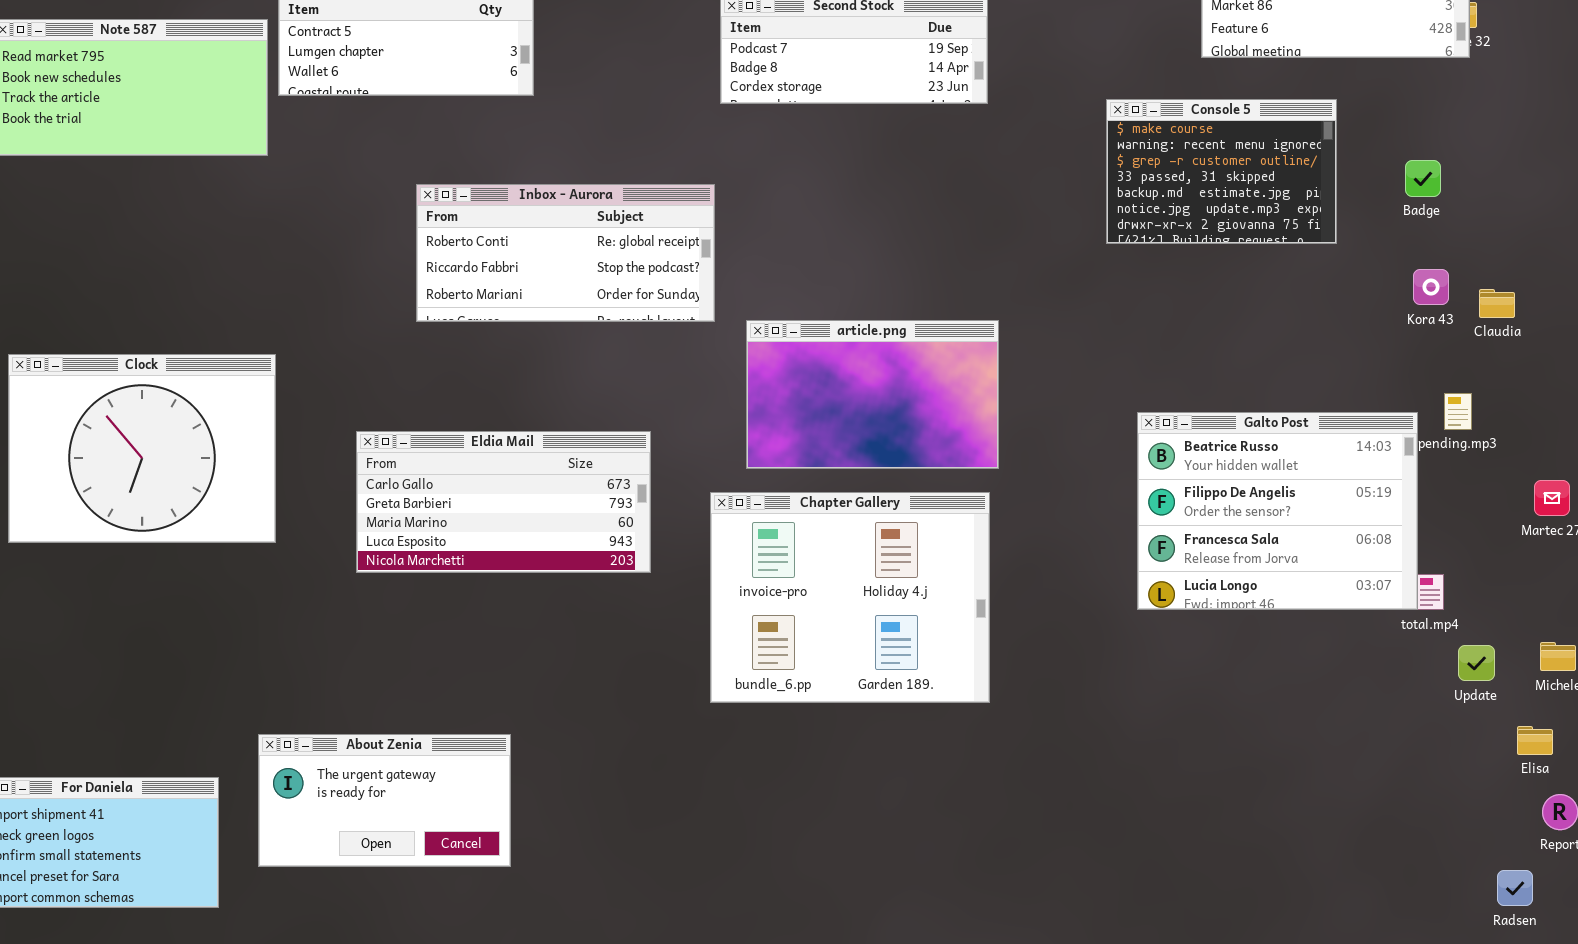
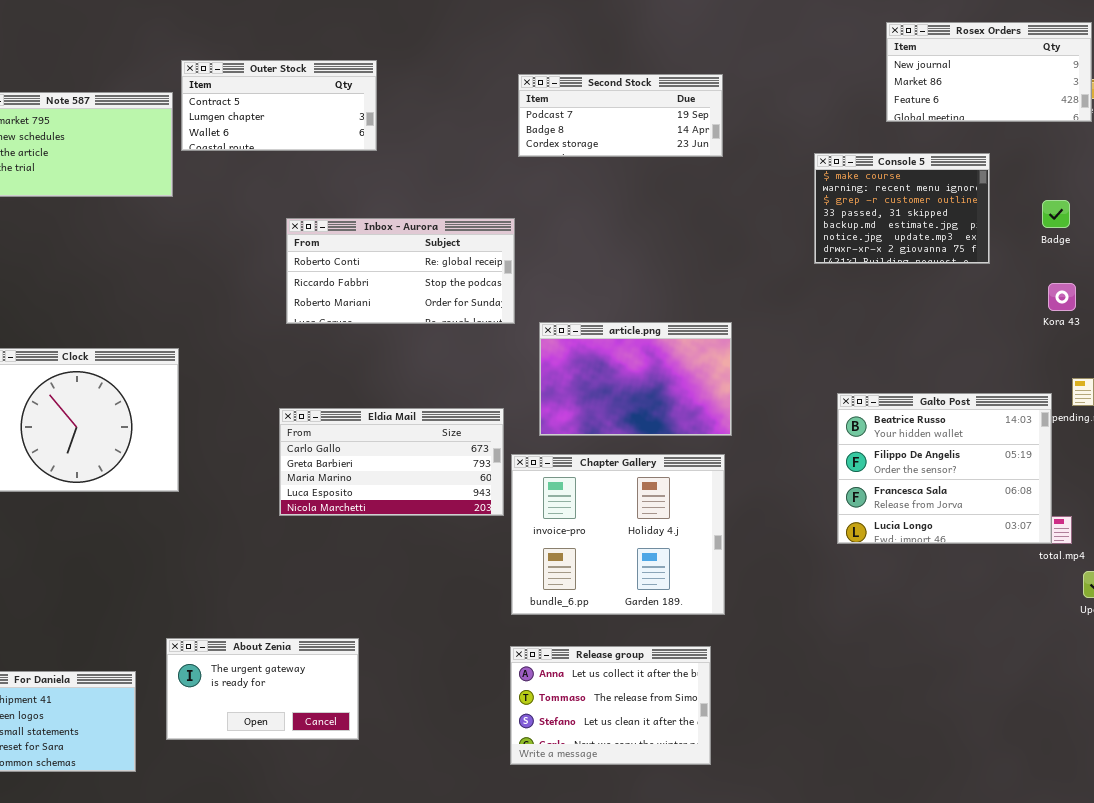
Eldia Mail: [356,431,651,573] -> [279,408,504,516], moved
Release group: none -> [510,646,711,765], opened

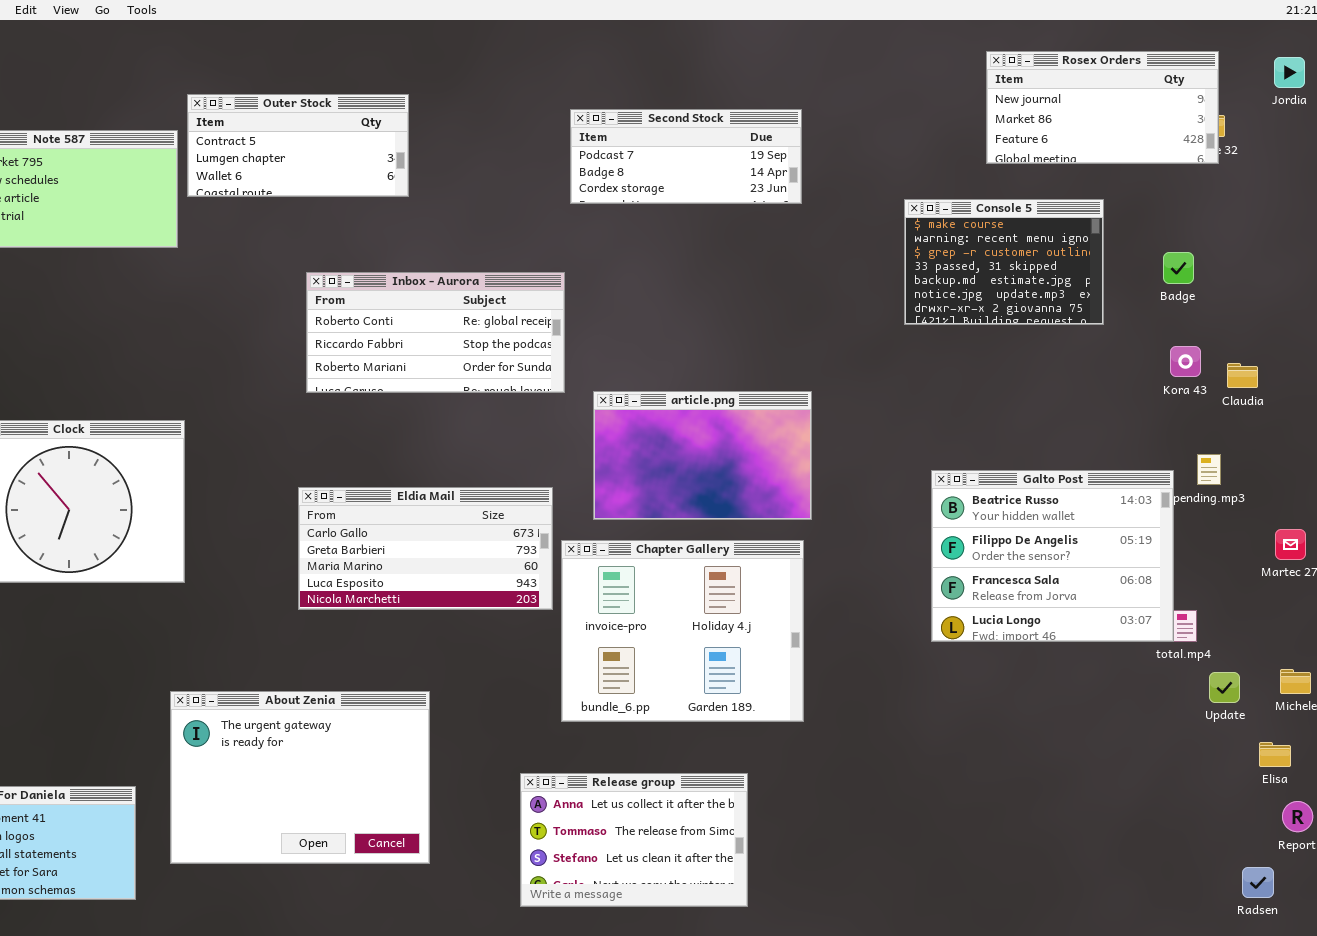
About Zenia: [166,638,359,740] -> [170,691,430,864], resized
Release group: [510,646,711,765] -> [520,773,748,907], moved

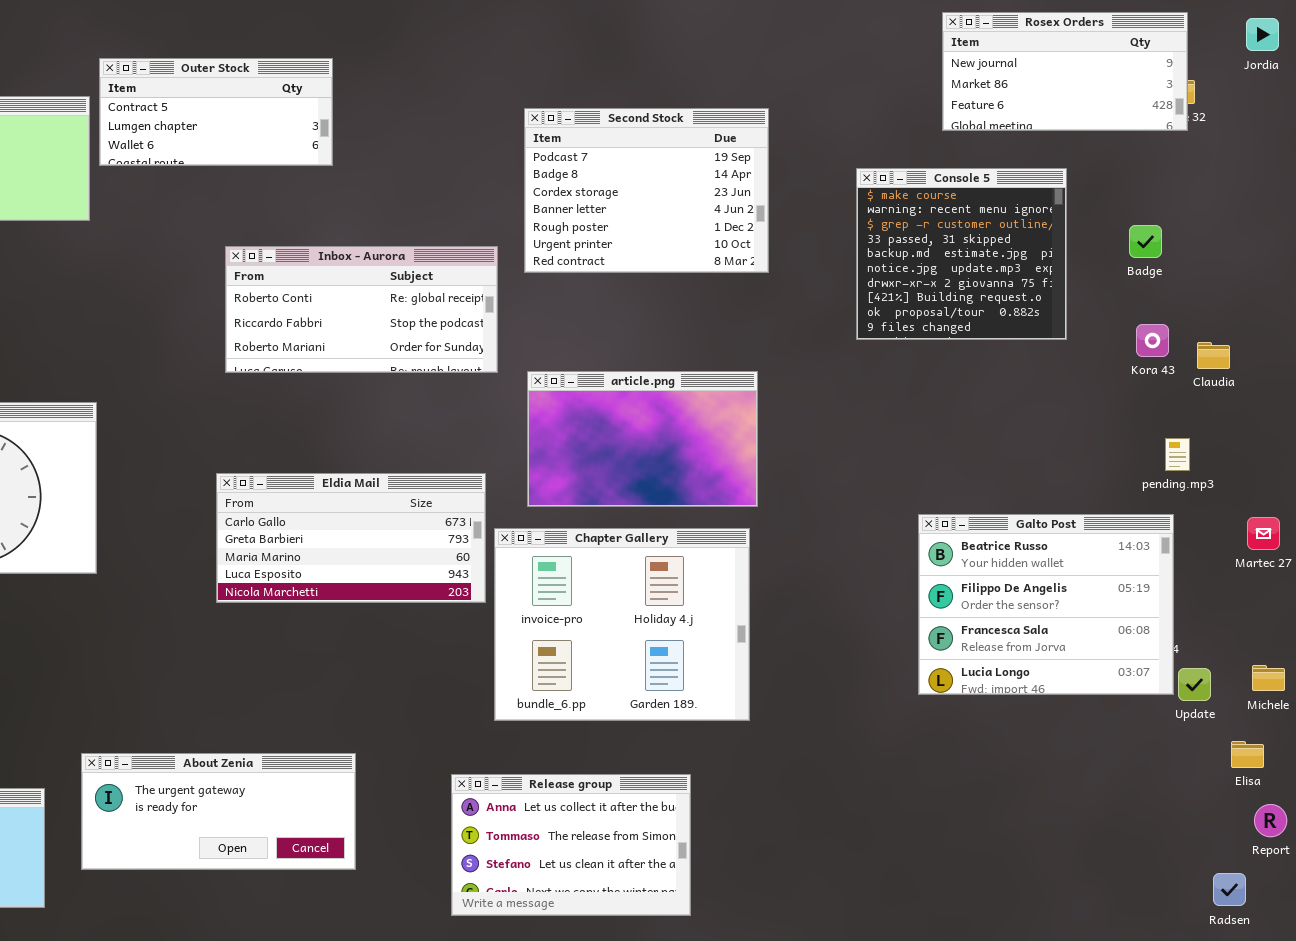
Second Stock: [570,109,802,204] -> [524,108,769,273], moved, resized
Console 5: [904,199,1104,325] -> [856,168,1067,340], resized
Galto Post: [931,470,1174,642] -> [918,514,1174,695], moved
About Zenia: [170,691,430,864] -> [81,753,356,870], resized

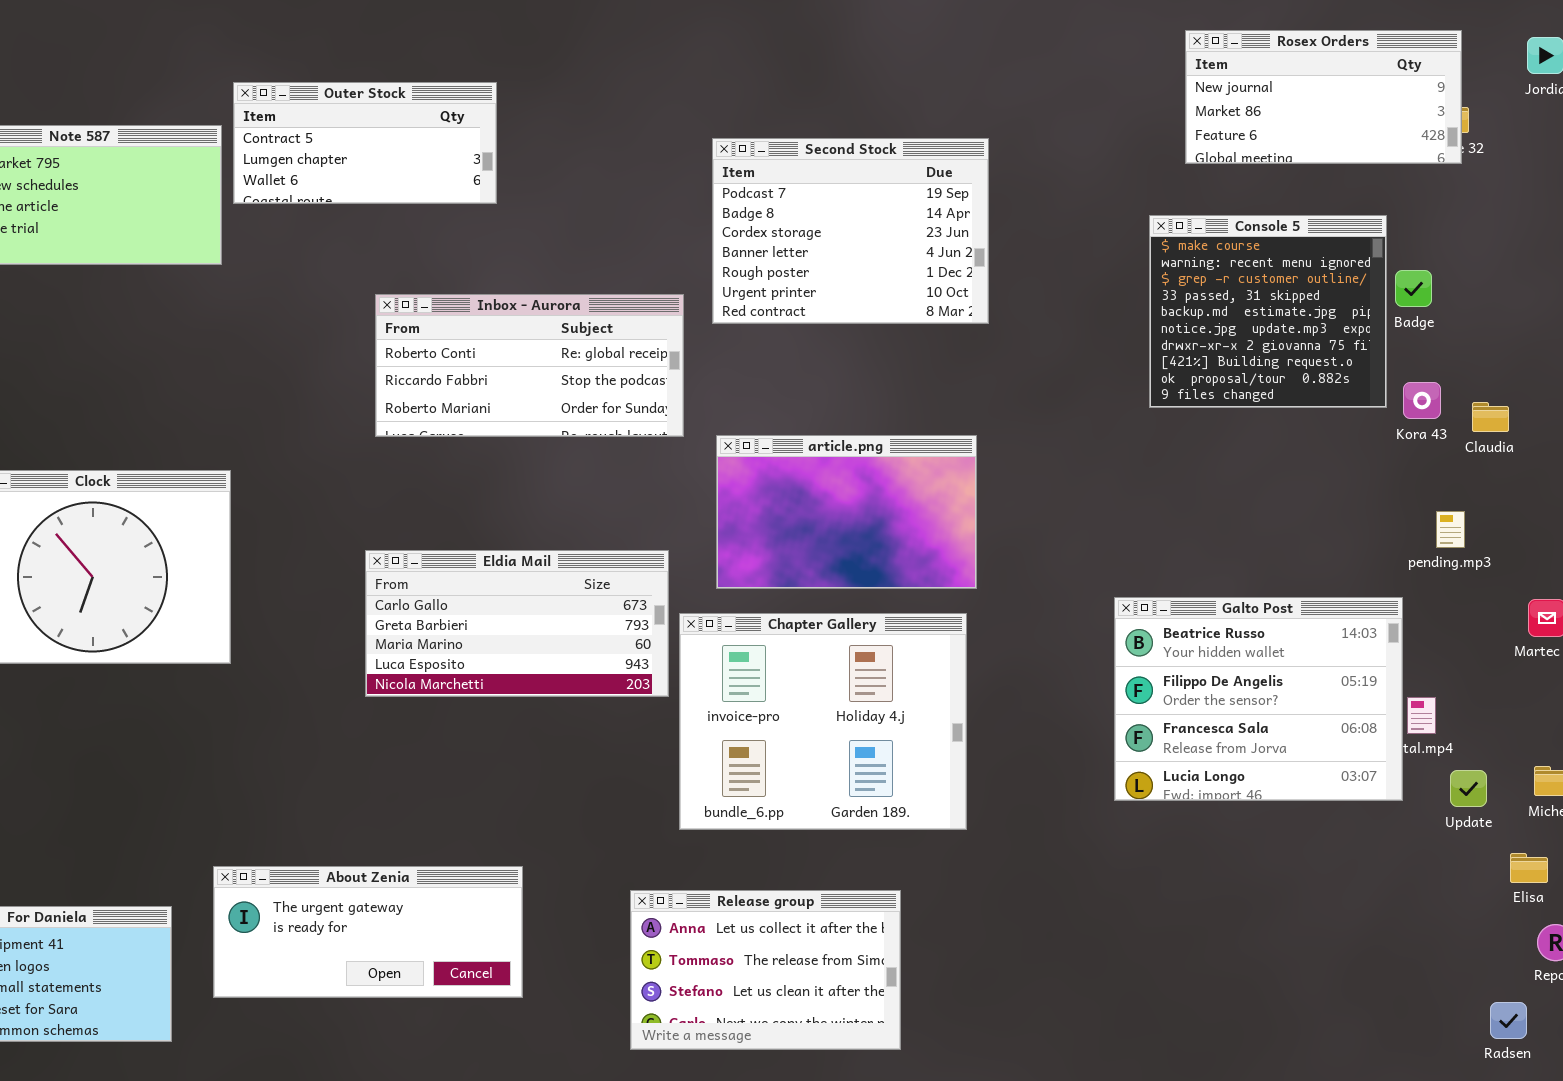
Console 5: [856,168,1067,340] -> [1149,215,1387,408], moved
Galto Post: [918,514,1174,695] -> [1114,597,1403,801], moved

